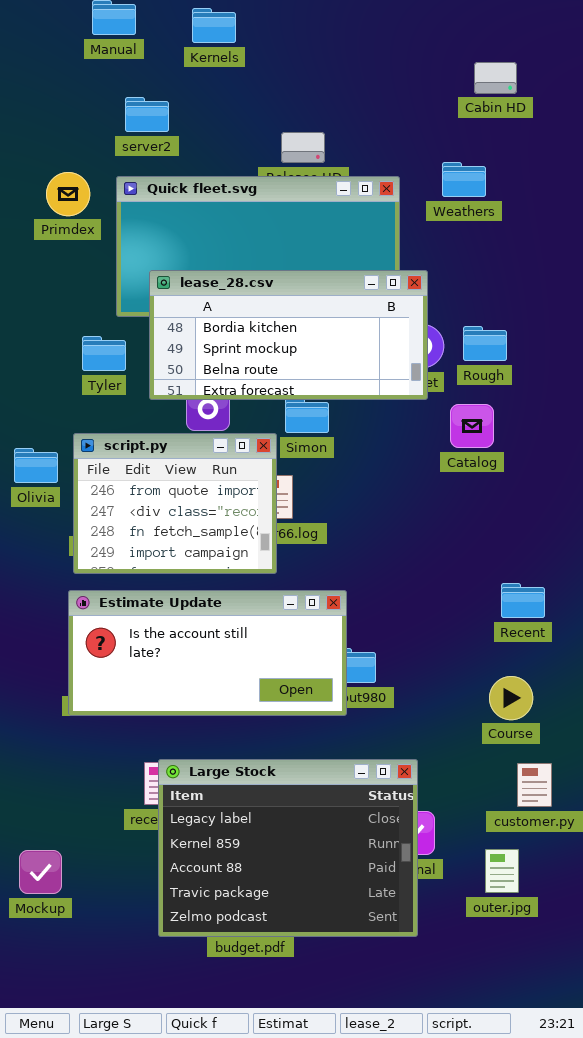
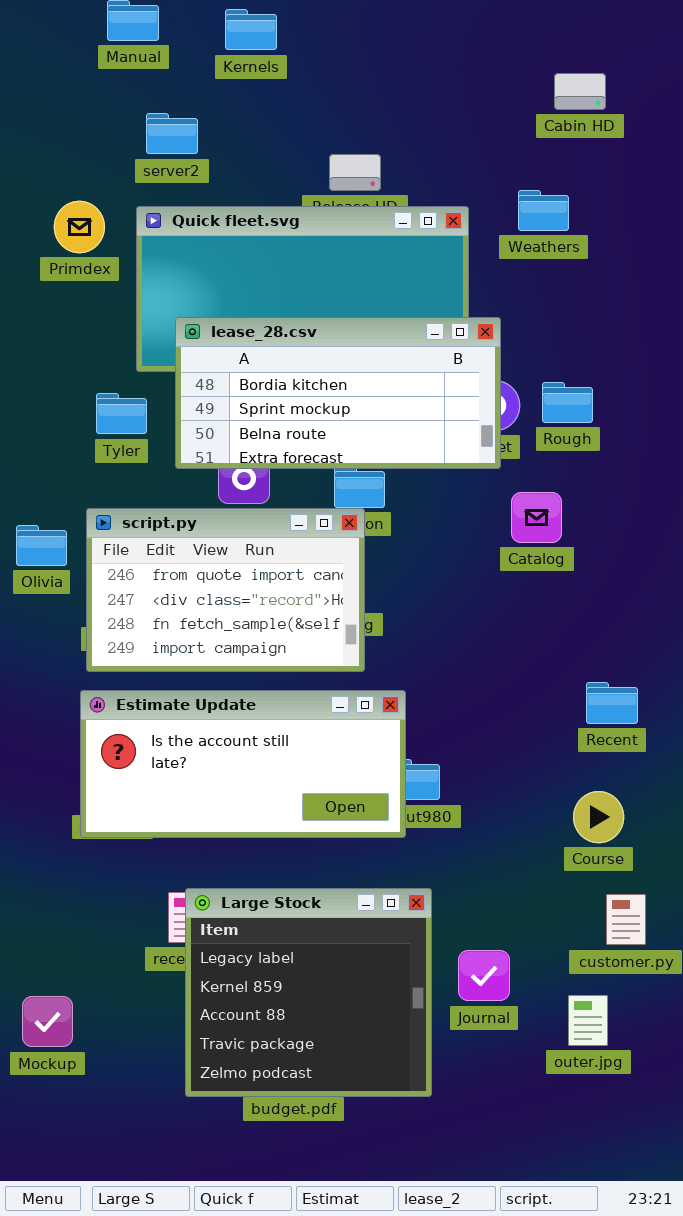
Catalog: [450,404,494,448] -> [511,492,562,543], moved
script.py: [73,433,277,574] -> [86,508,365,672], resized
Large Stock: [158,759,418,937] -> [185,888,432,1097], resized

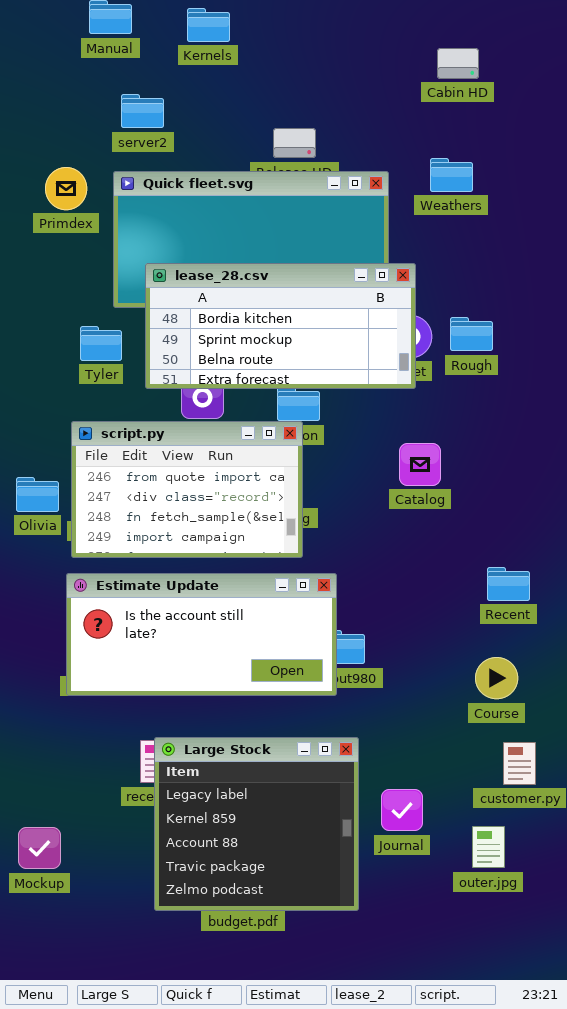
Cabin HD: [554,73,606,110] -> [437,48,479,79], moved
Catalog: [511,492,562,543] -> [399,443,441,486], moved
Olivia: [16,525,67,566] -> [16,477,59,512], moved

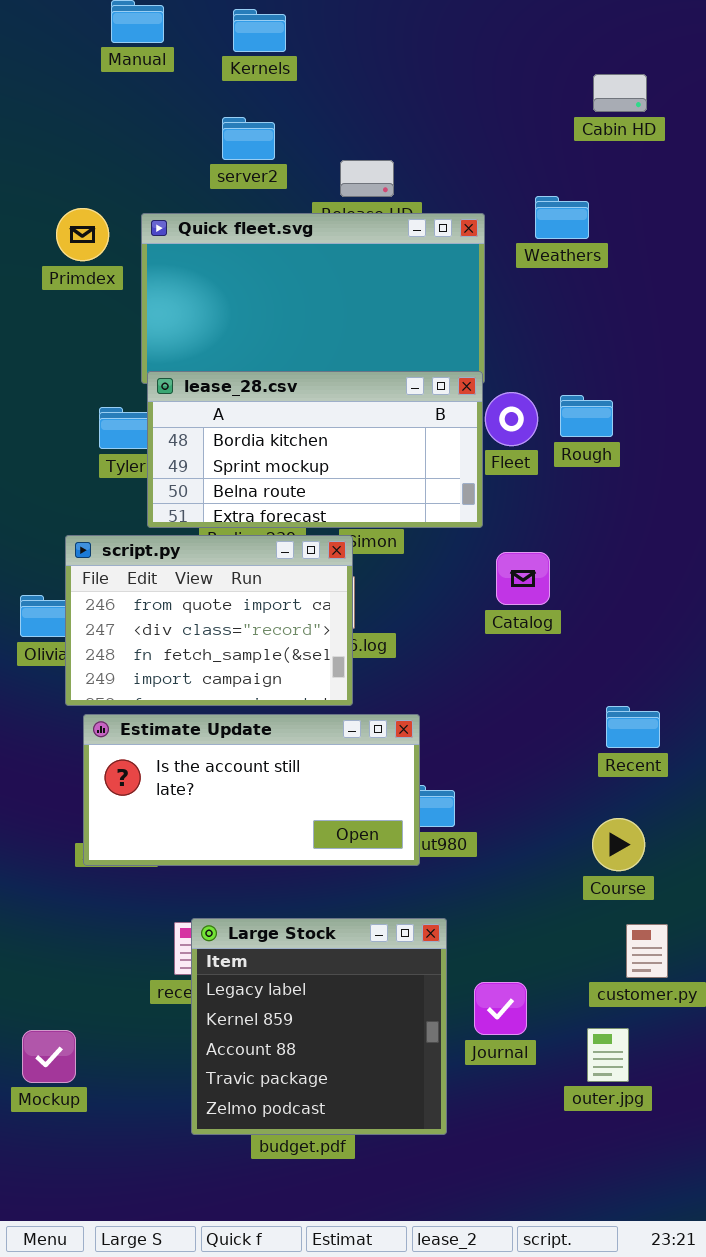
Cabin HD: [437,48,479,79] -> [593,74,647,112], moved
server2: [121,94,164,128] -> [222,117,275,160], moved
lease_28.csv: [145,263,416,389] -> [147,371,483,528], moved
script.py: [71,421,303,558] -> [65,535,353,706], moved

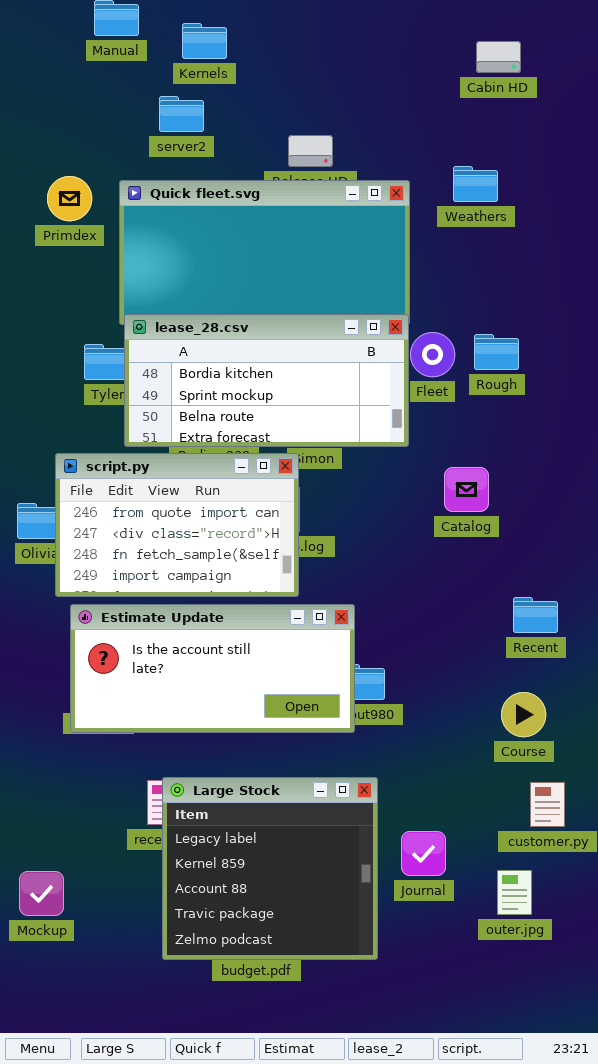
Kernels: [233,9,286,52] -> [182,23,227,59], moved
Cabin HD: [593,74,647,112] -> [476,41,521,73], moved
server2: [222,117,275,160] -> [159,96,204,132], moved
Catalog: [496,552,550,605] -> [444,467,489,512], moved

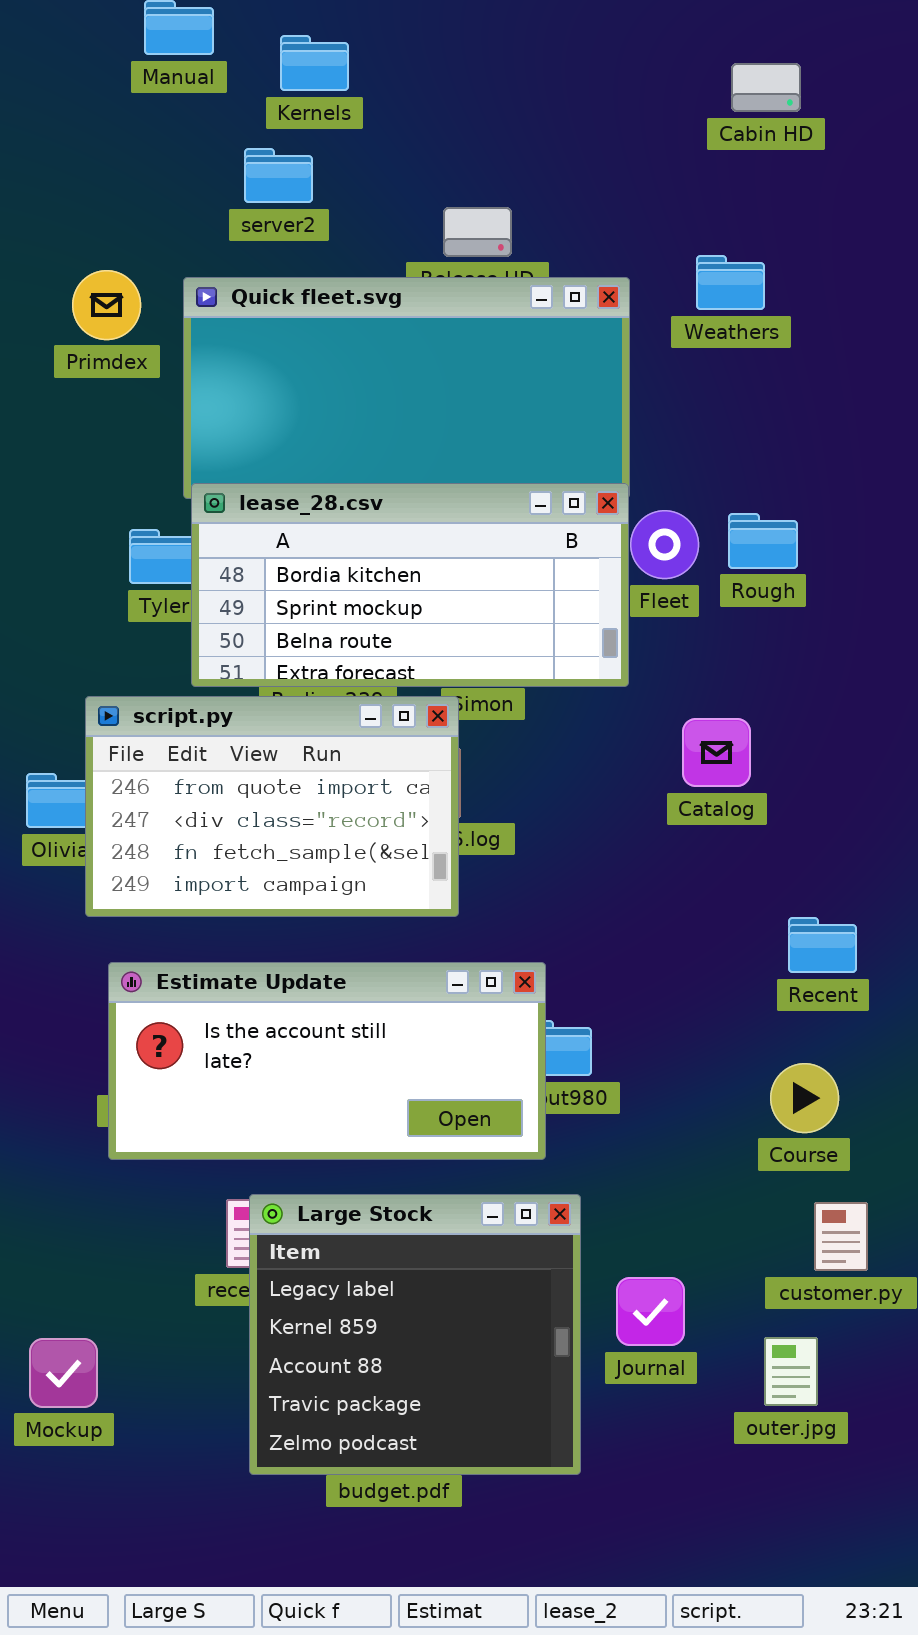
Estimate Update: [70,604,355,733] -> [108,962,546,1160], moved

